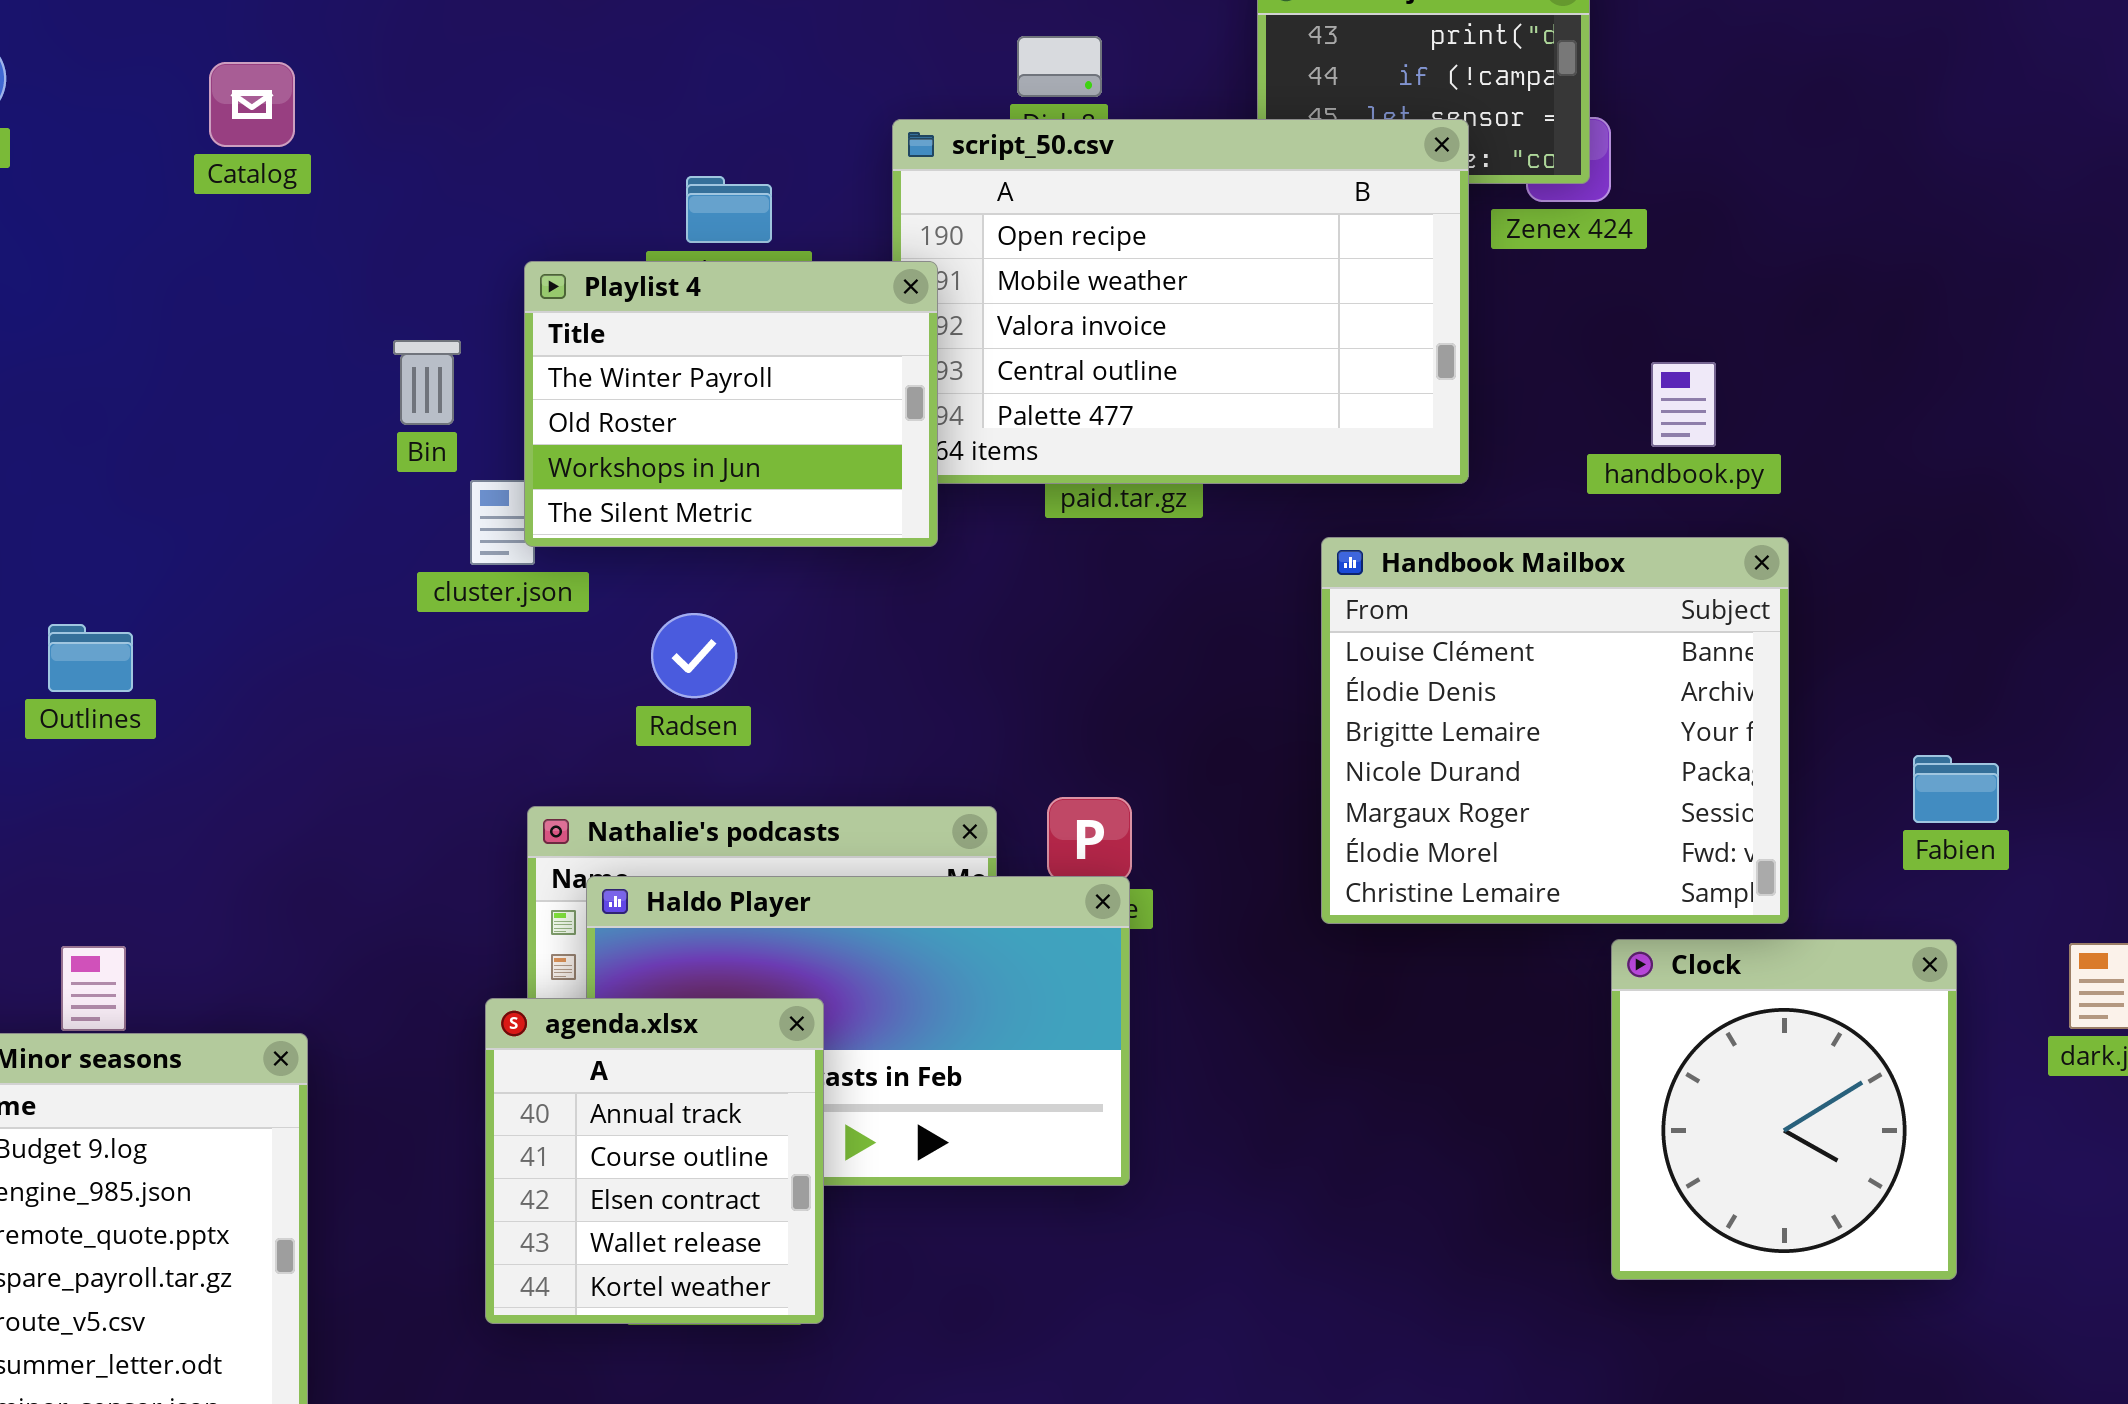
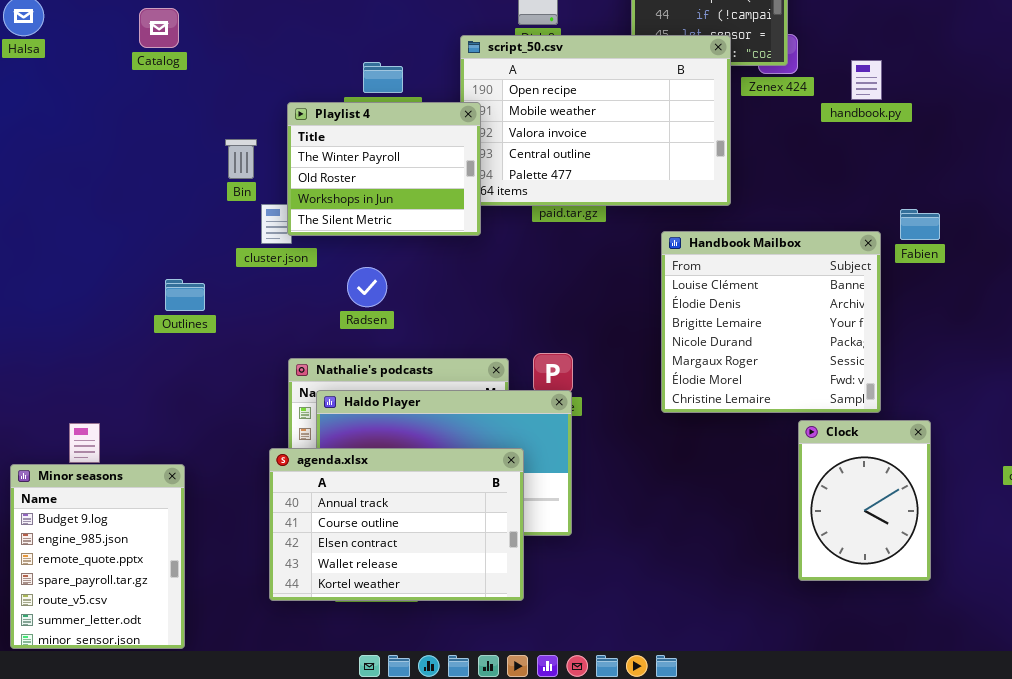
handbook.py: [1651,362,1716,447] -> [851,60,882,100], moved
Outlines: [48,624,133,692] -> [165,279,205,311], moved
Fabien: [1913,755,1999,823] -> [900,209,940,240], moved
Clock: [1611,939,1957,1280] -> [798,420,931,581], resized
agenda.xlsx: [485,998,824,1324] -> [269,448,524,601], resized

